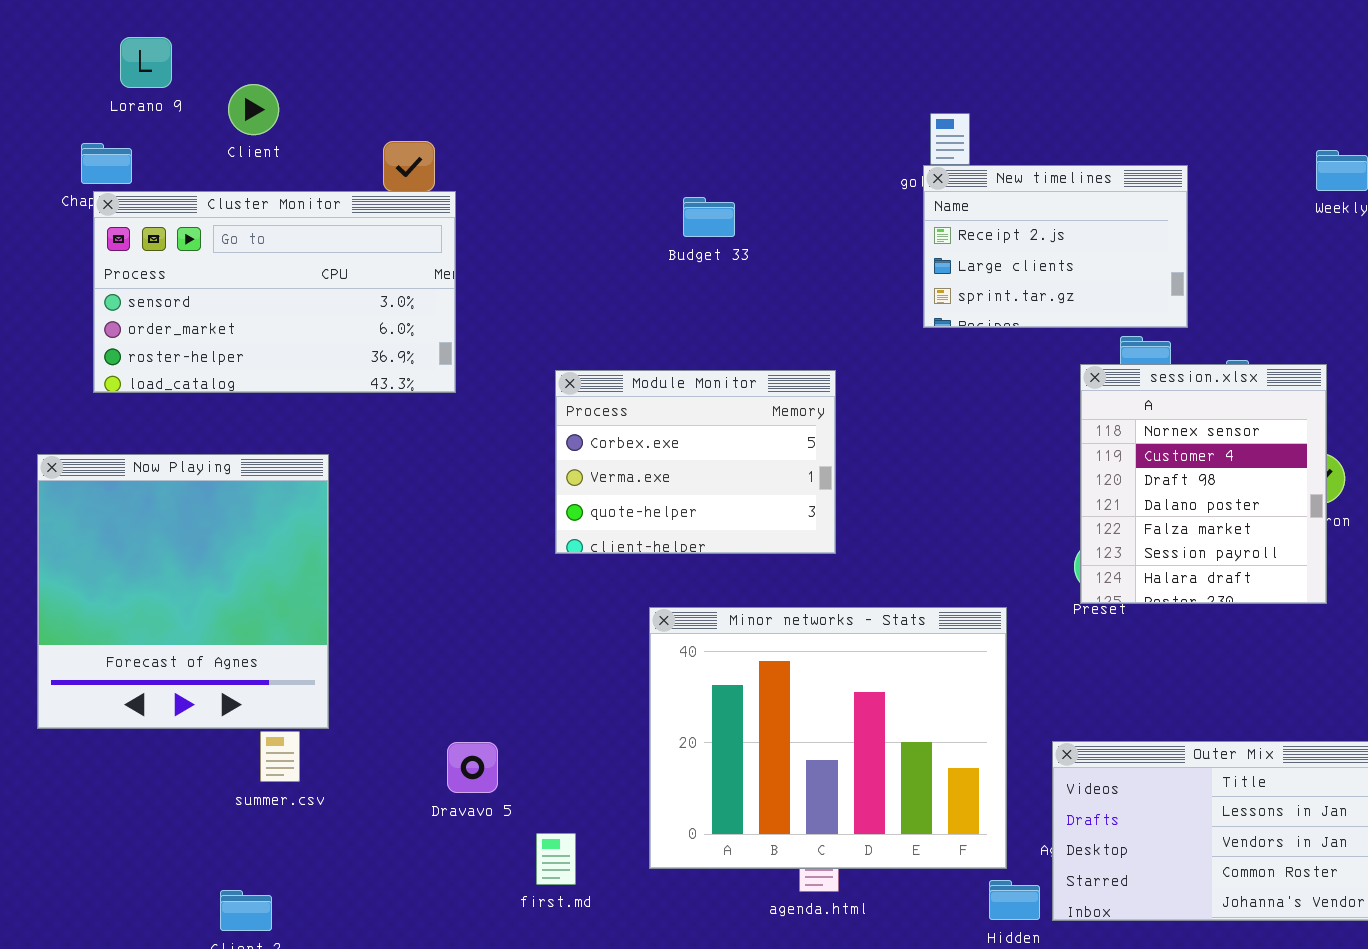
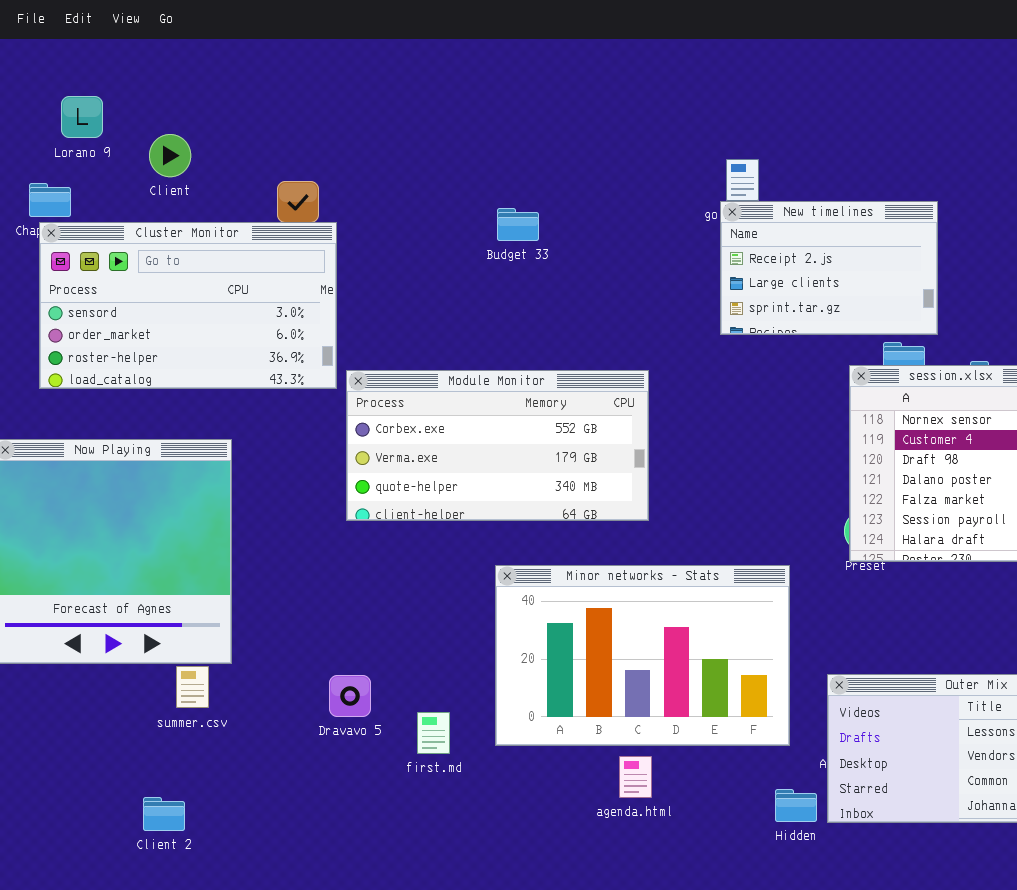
Budget 33: [683,197,735,237] -> [497,208,539,241], moved
Module Monitor: [555,370,836,554] -> [346,370,649,521], resized
Minor networks - Stats: [649,607,1007,869] -> [495,565,790,746], resized
first.md: [536,833,576,885] -> [417,712,450,754], moved

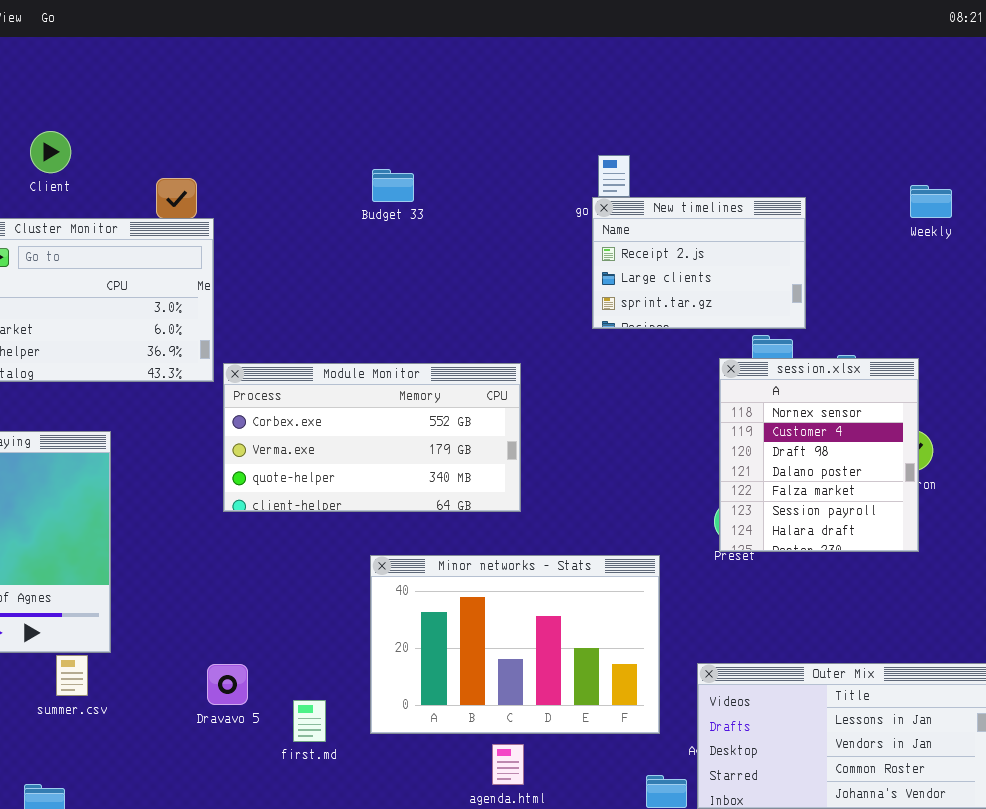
Budget 33: [497,208,539,241] -> [372,169,414,202], moved

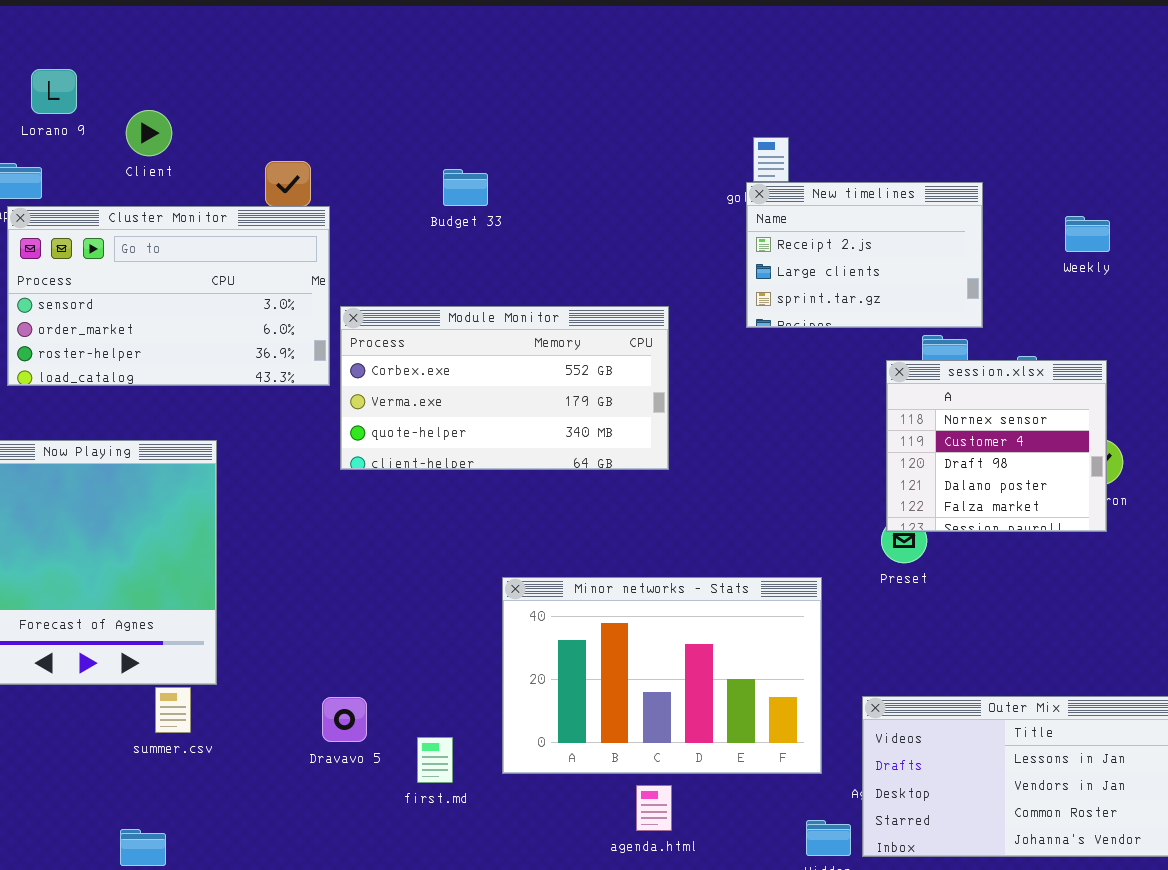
Budget 33: [372,169,414,202] -> [443,169,488,206], moved
Weekly: [910,185,952,218] -> [1065,216,1110,252], moved
session.xlsx: [719,358,919,552] -> [886,360,1107,532], resized
Module Monitor: [223,363,521,512] -> [340,306,669,470], moved

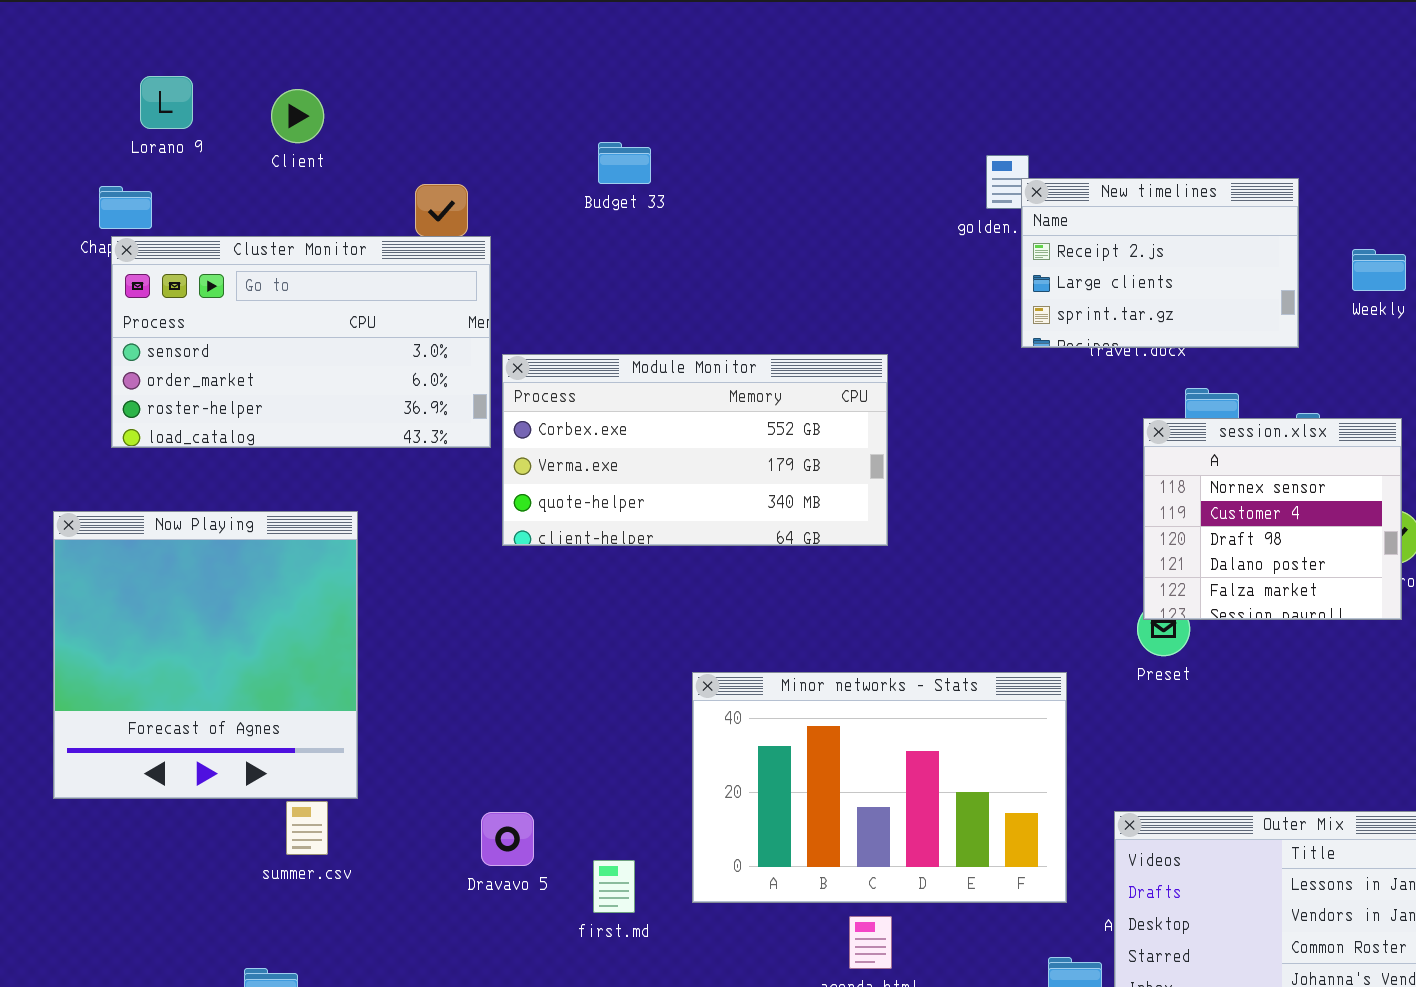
Client: [126,110,172,156] -> [271,89,324,143], moved
Budget 33: [443,169,488,206] -> [598,142,651,184], moved
New timelines: [746,182,983,328] -> [1021,178,1299,348], moved

